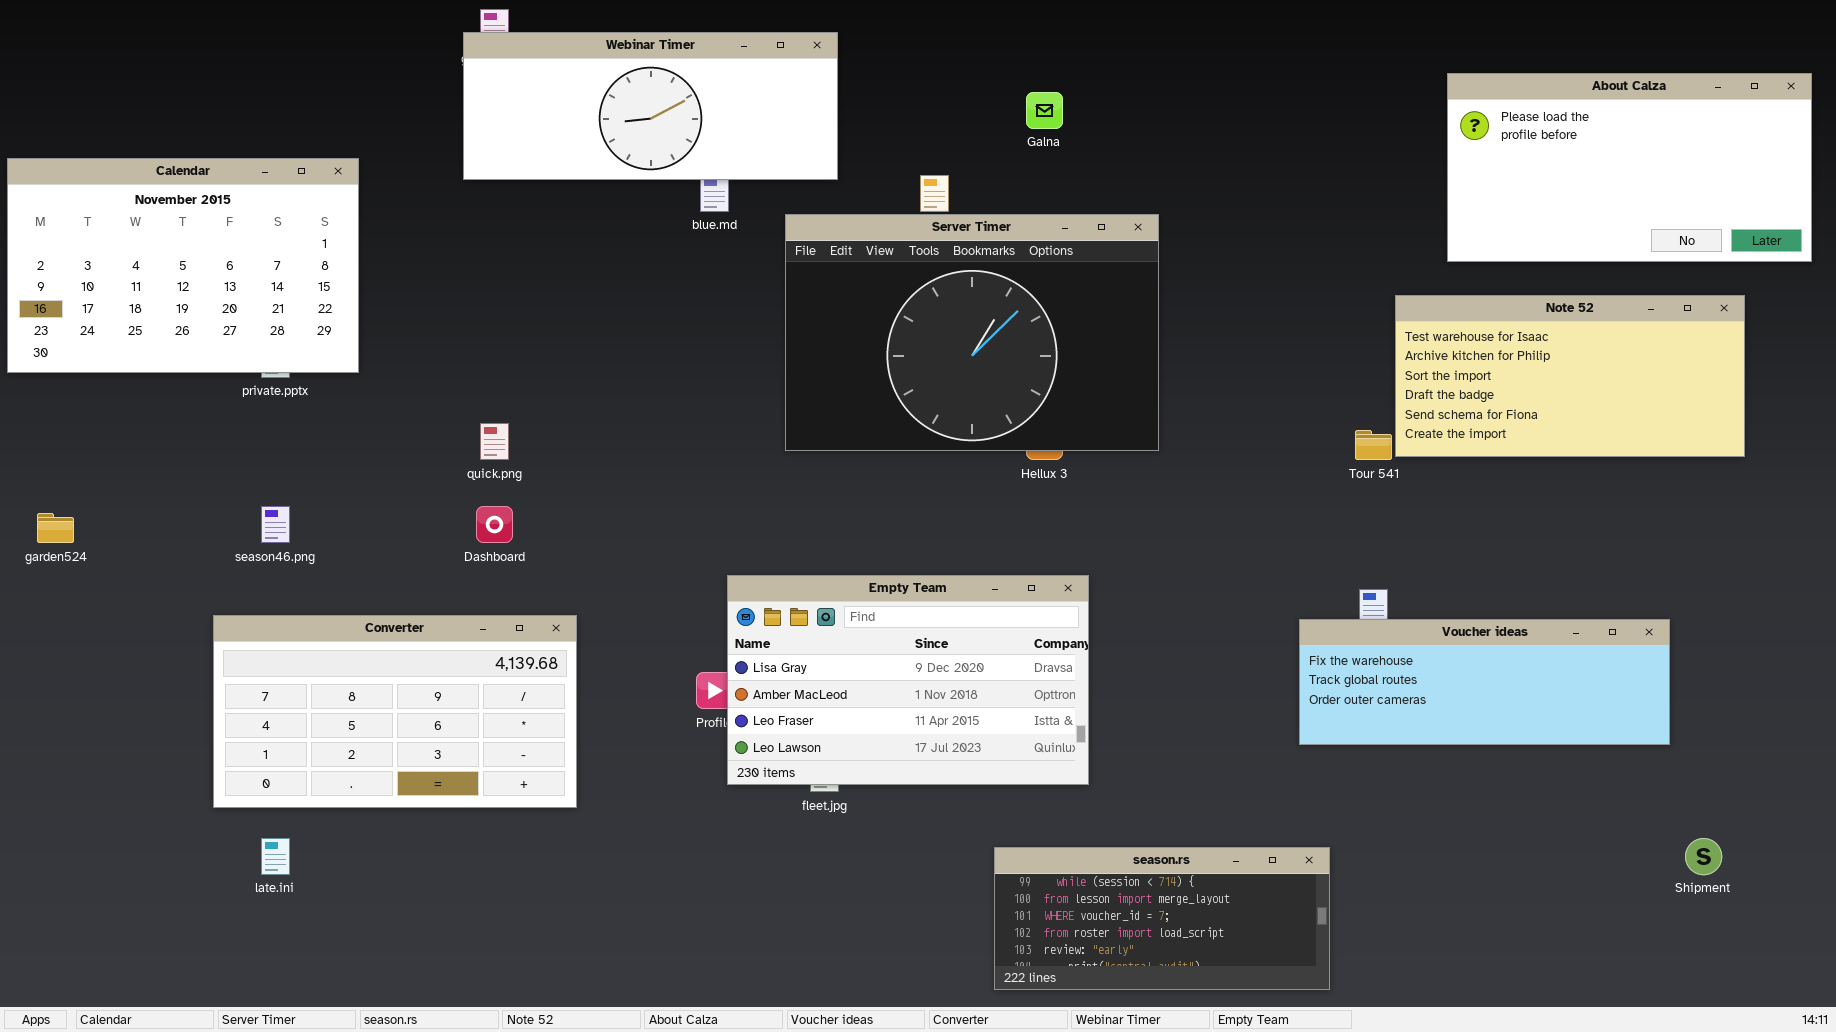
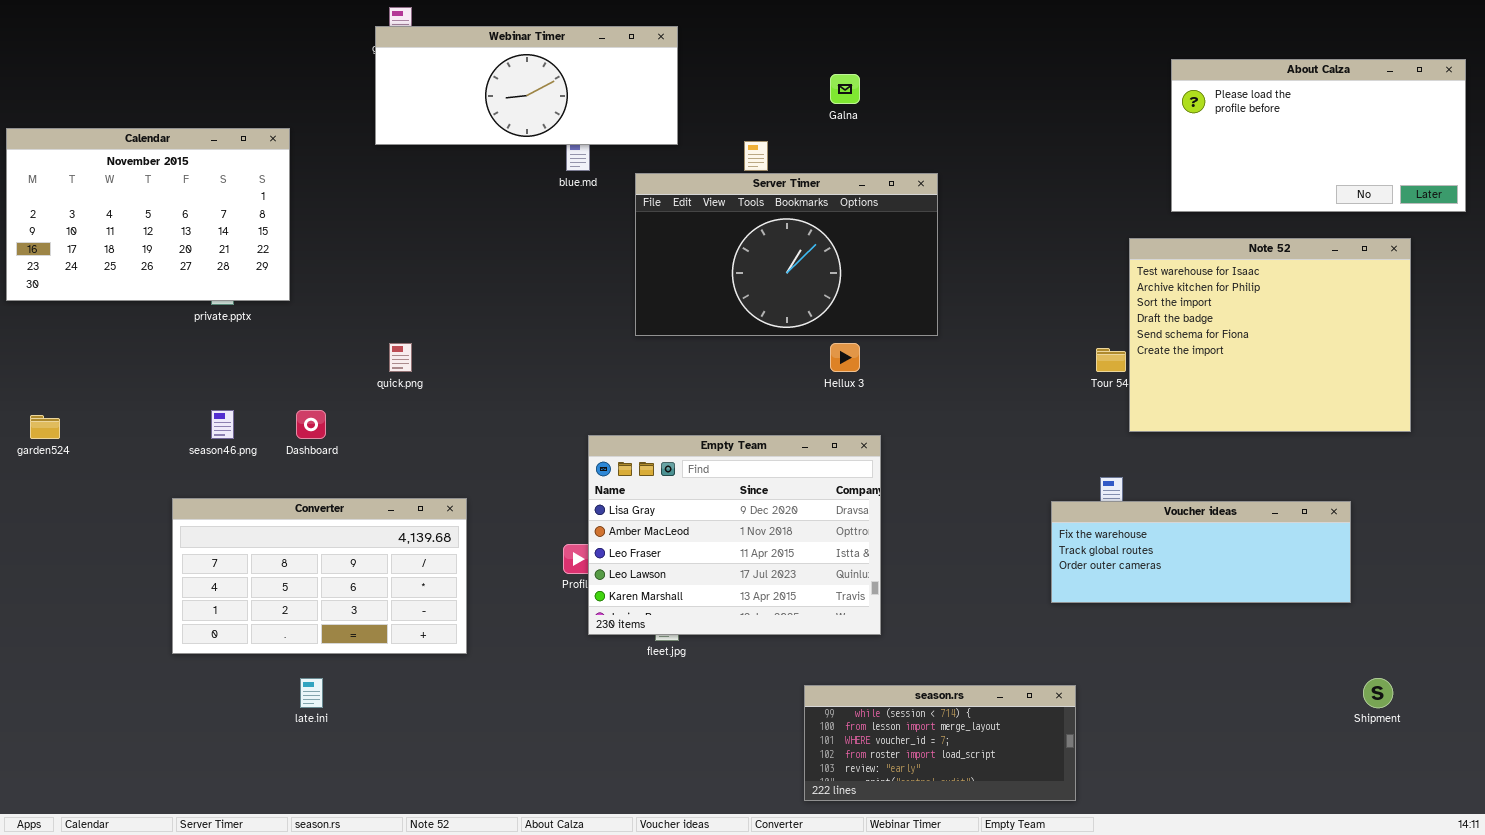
Server Timer: [785,214,1159,451] -> [635,173,938,336], resized
Note 52: [1395,295,1745,457] -> [1129,238,1411,432], resized
Dashboard: [476,506,513,543] -> [296,410,326,439], moved
Empty Team: [727,575,1089,785] -> [588,435,881,635], resized
late.ini: [261,838,290,875] -> [300,678,323,708], moved

